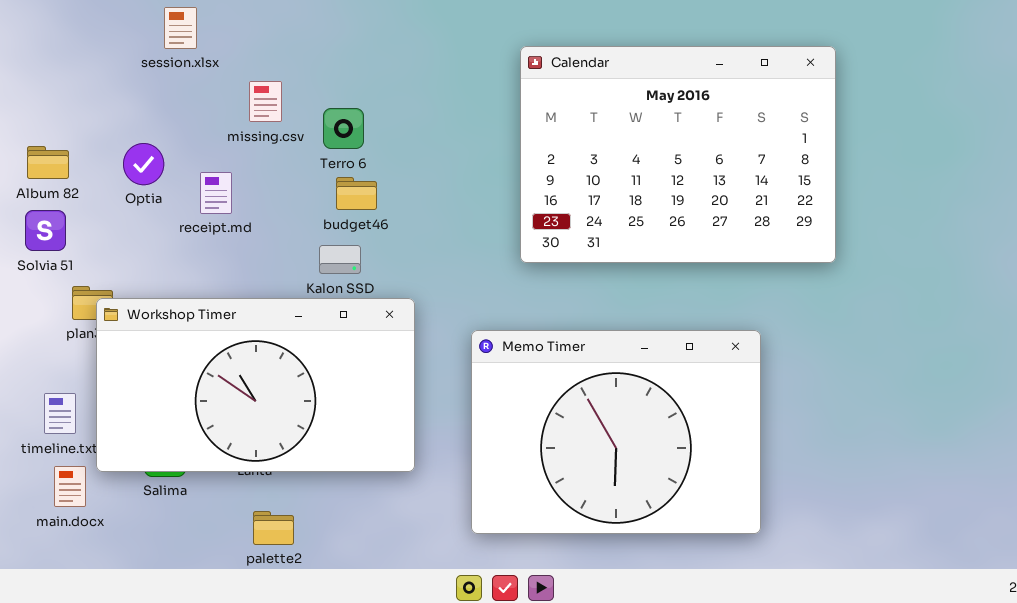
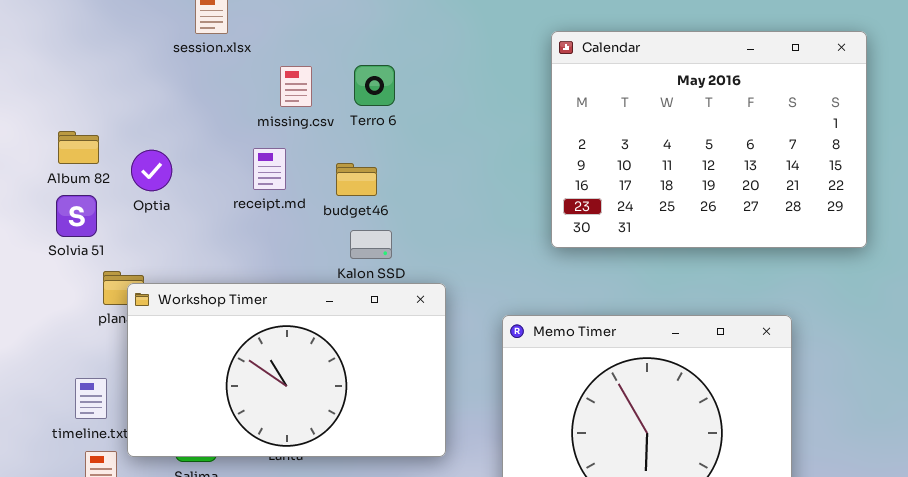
Terro 6: [323,108,364,149] -> [354,65,395,106], moved
Optia: [123,143,164,185] -> [131,150,172,191], moved
receipt.md: [200,172,232,214] -> [253,148,286,190], moved
budget46: [336,177,377,210] -> [336,163,377,196], moved

